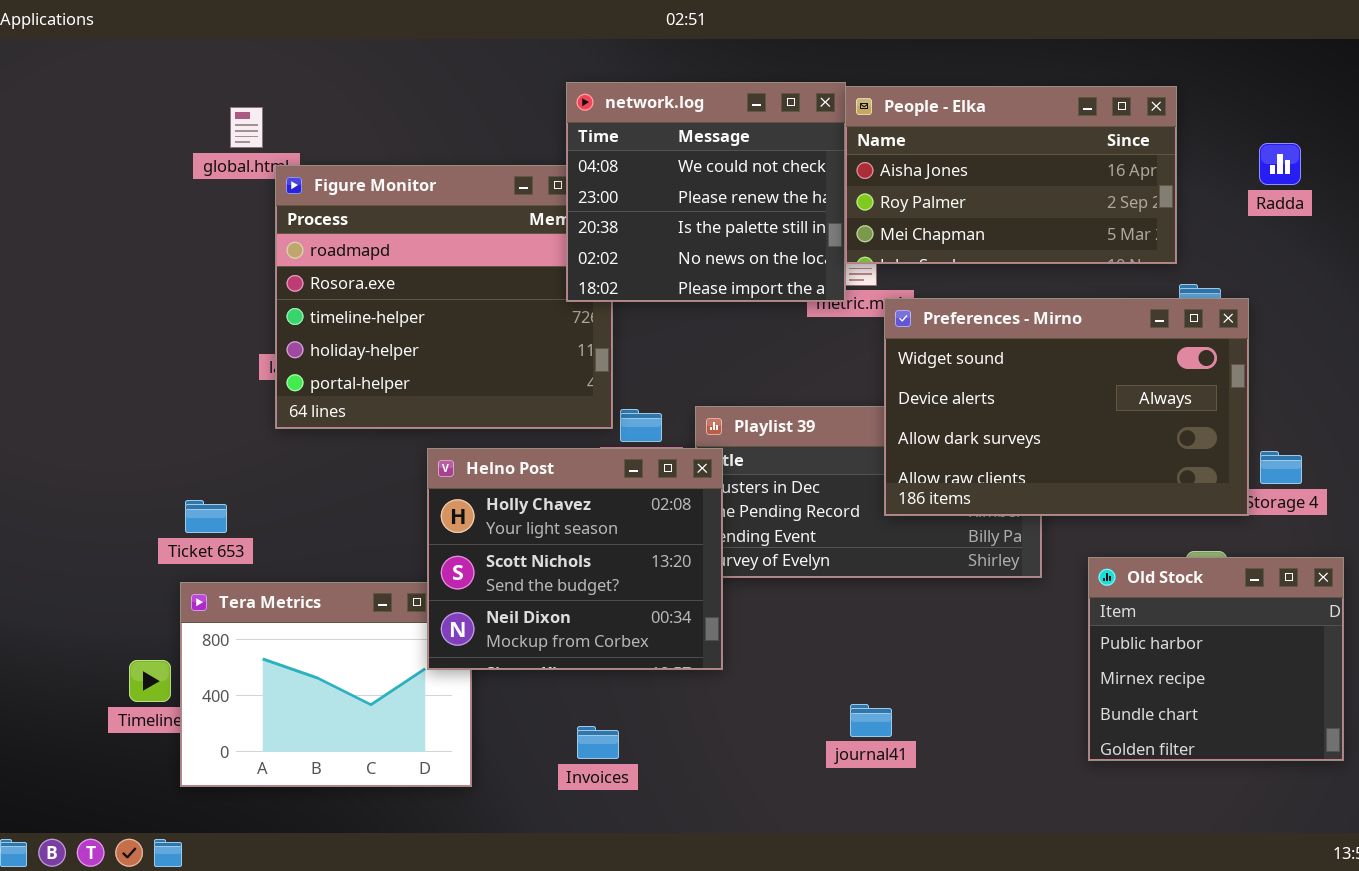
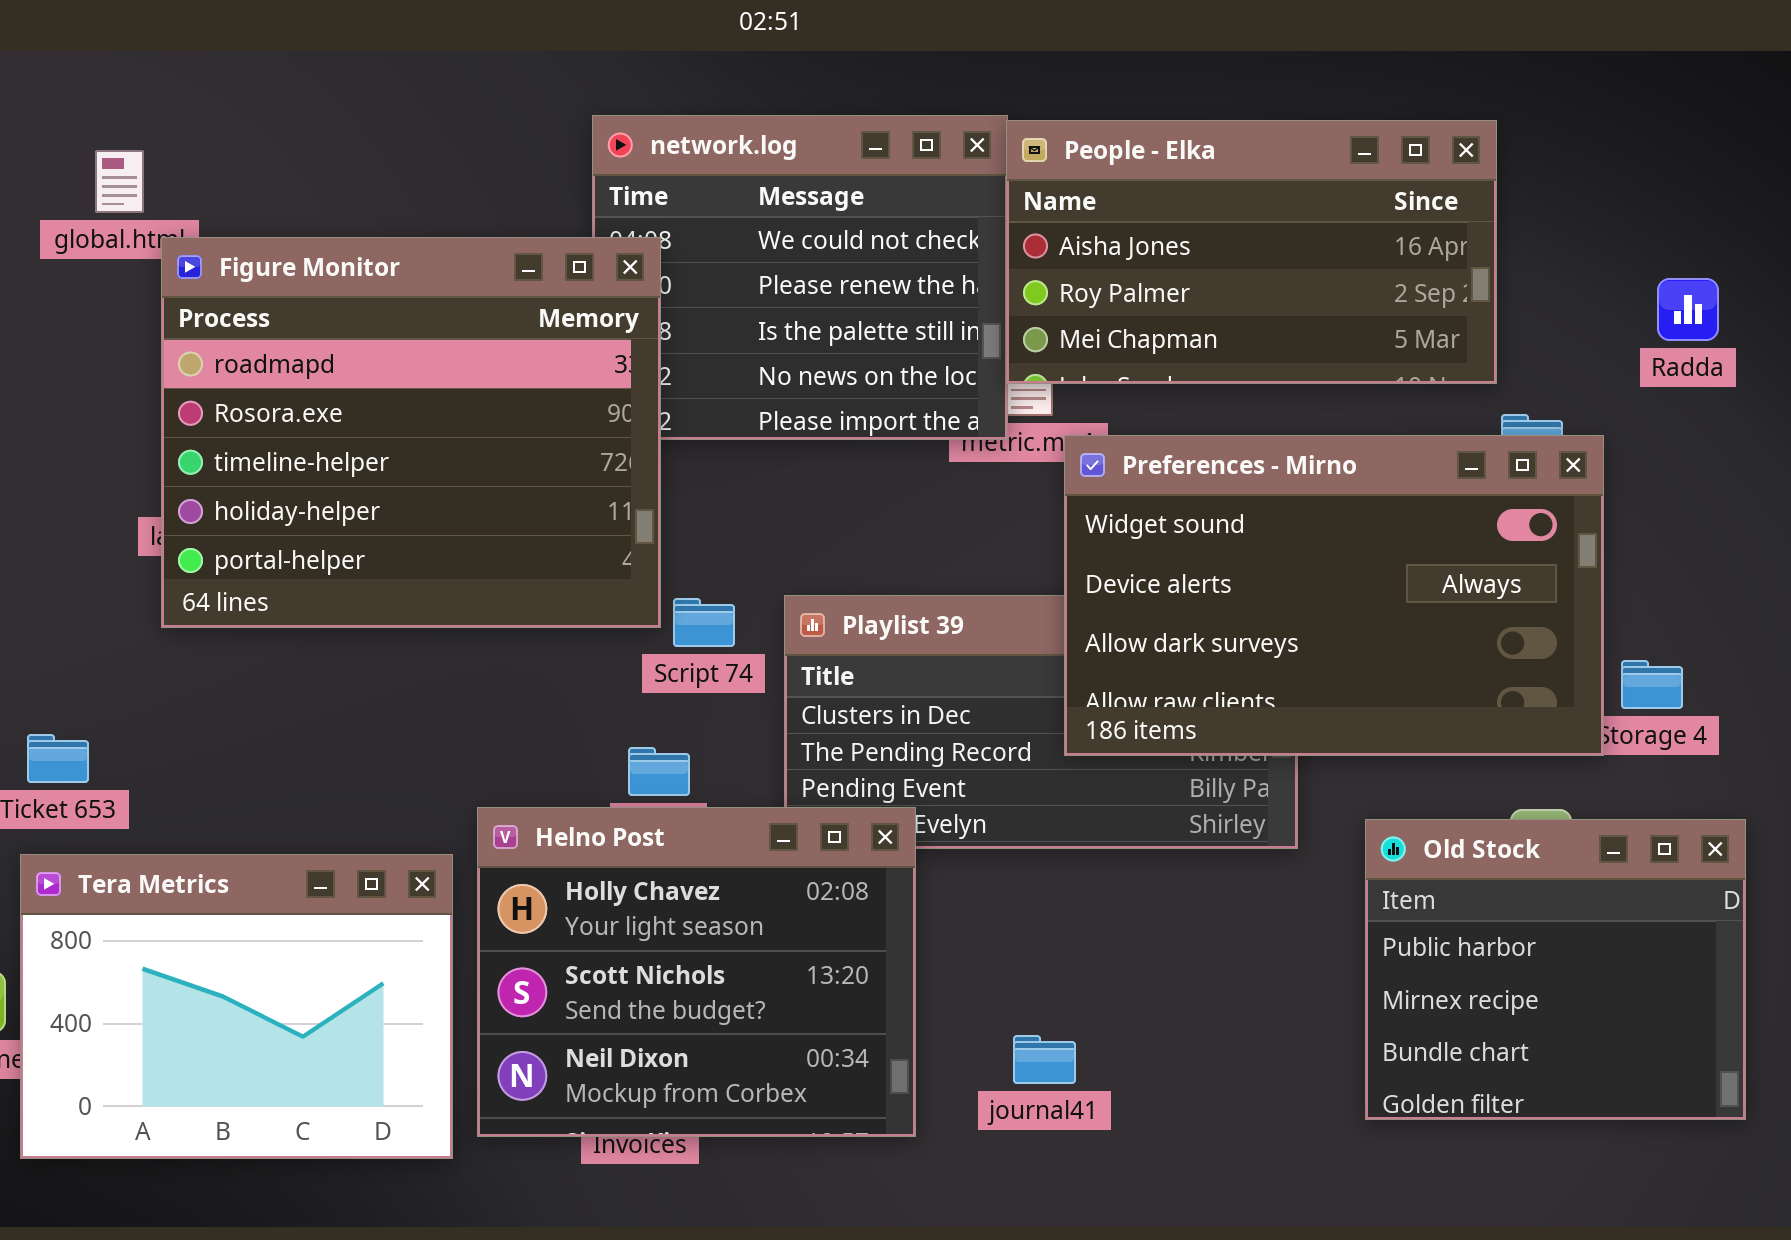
Radda: [1259,143,1301,185] -> [1657,278,1719,341], moved
Figure Monitor: [275,165,613,429] -> [161,237,661,628], raised
Helno Post: [427,448,723,670] -> [477,807,916,1137], moved

